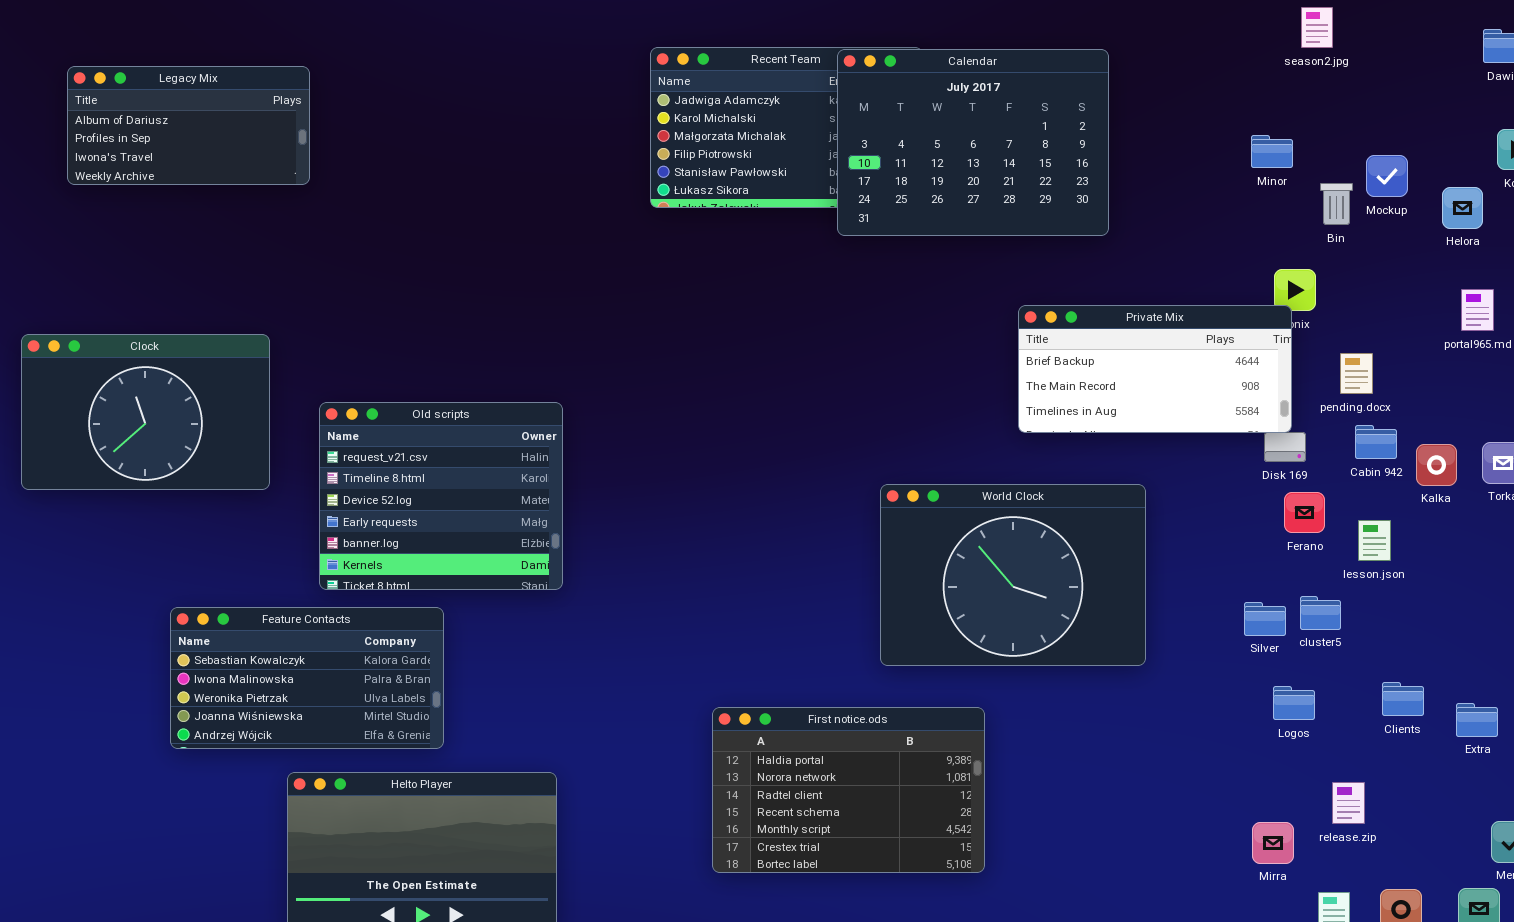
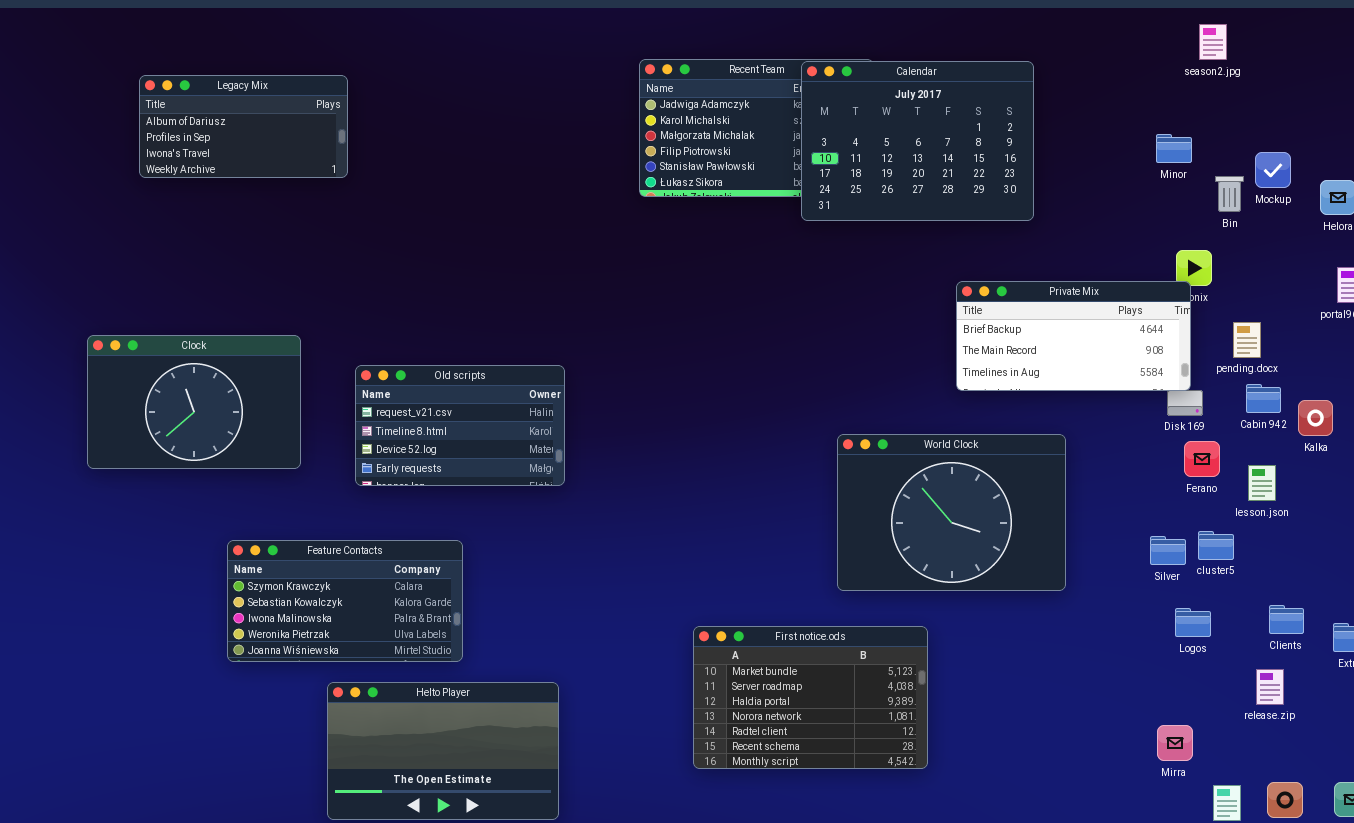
Clock: [21,334,270,490] -> [87,335,301,469], moved
Old scripts: [319,402,563,590] -> [355,365,565,486], resized
Feature Contacts: [170,607,444,749] -> [227,540,463,662], scrolled up 1 row
First notice.ods: [712,707,985,873] -> [693,626,928,769], scrolled up 2 rows
release.zip: [1332,782,1365,824] -> [1256,669,1284,705], moved

